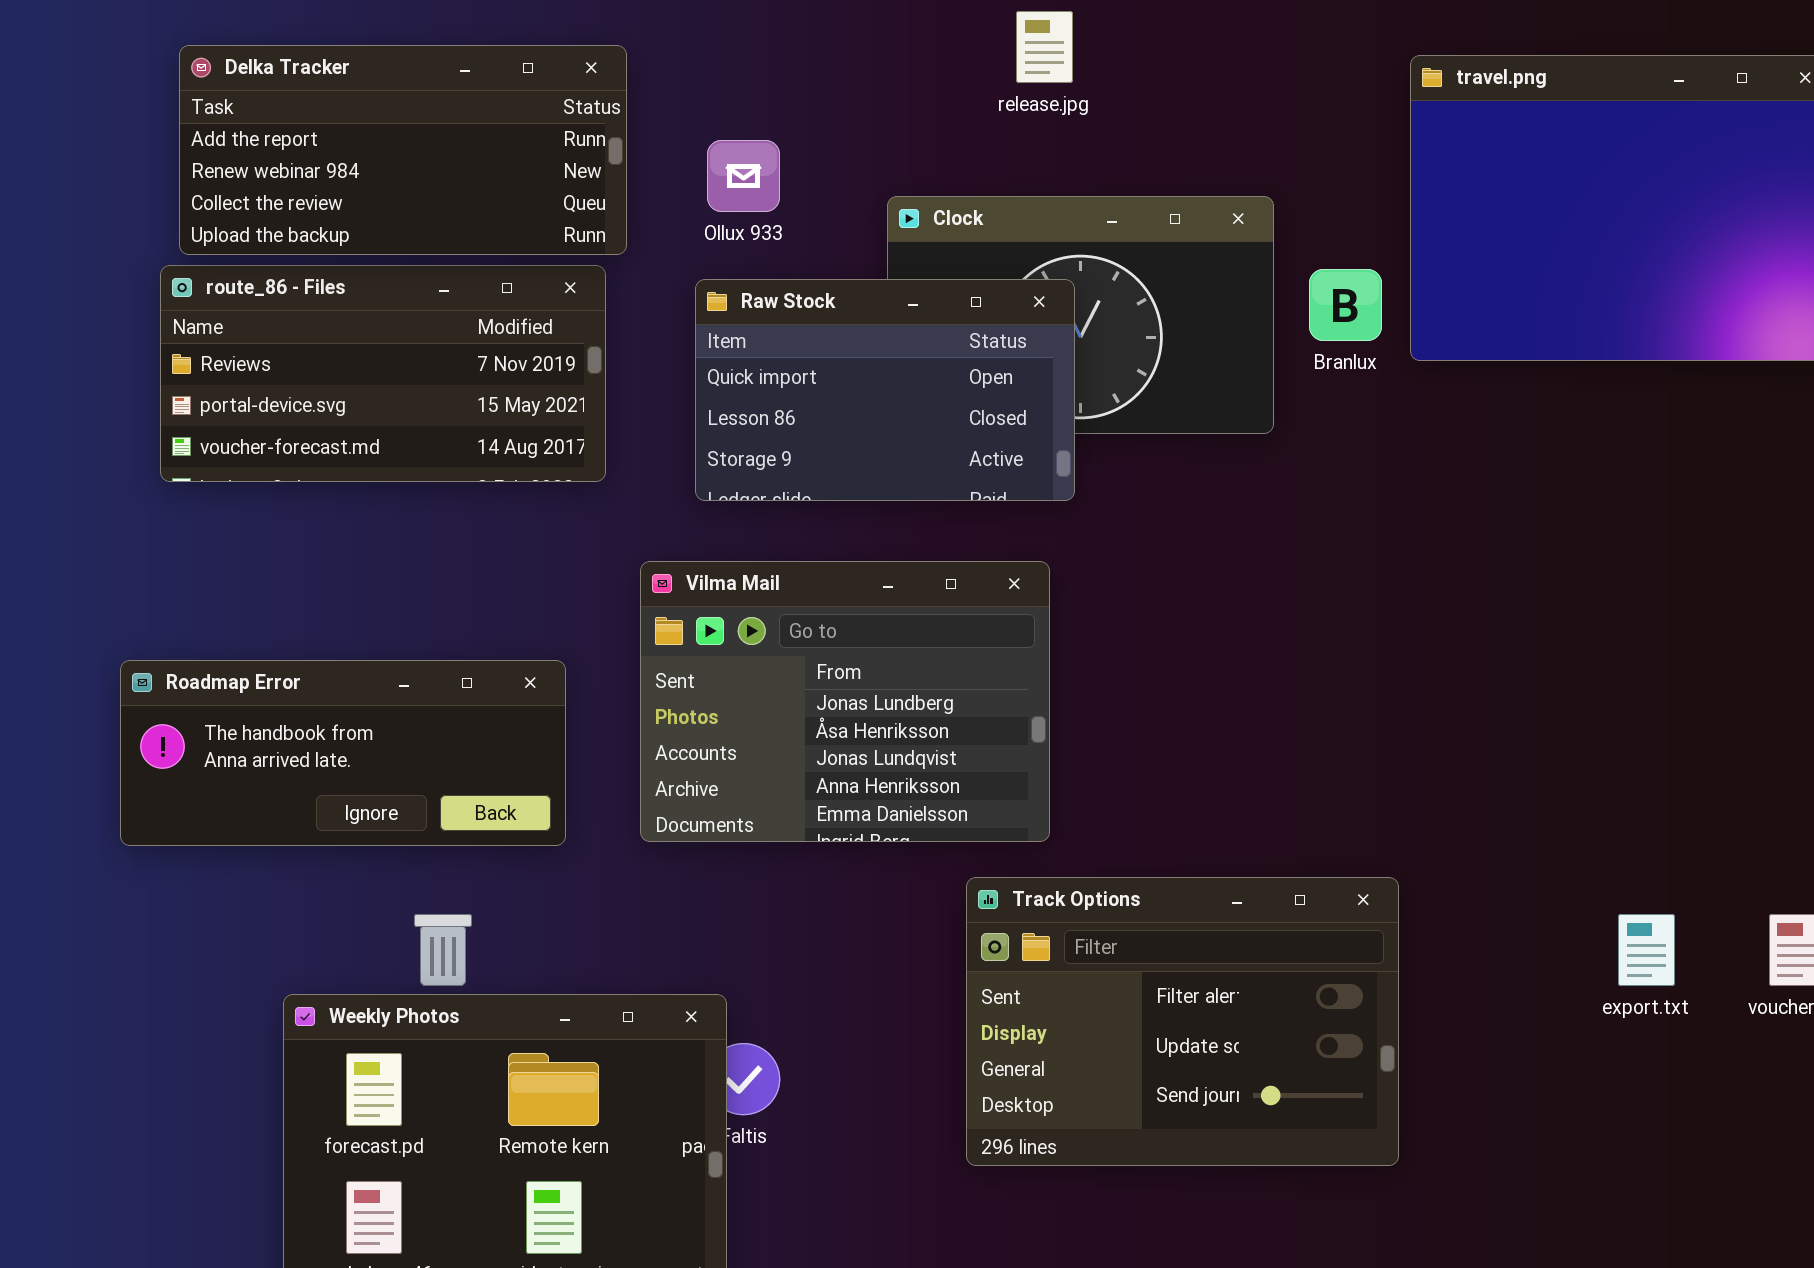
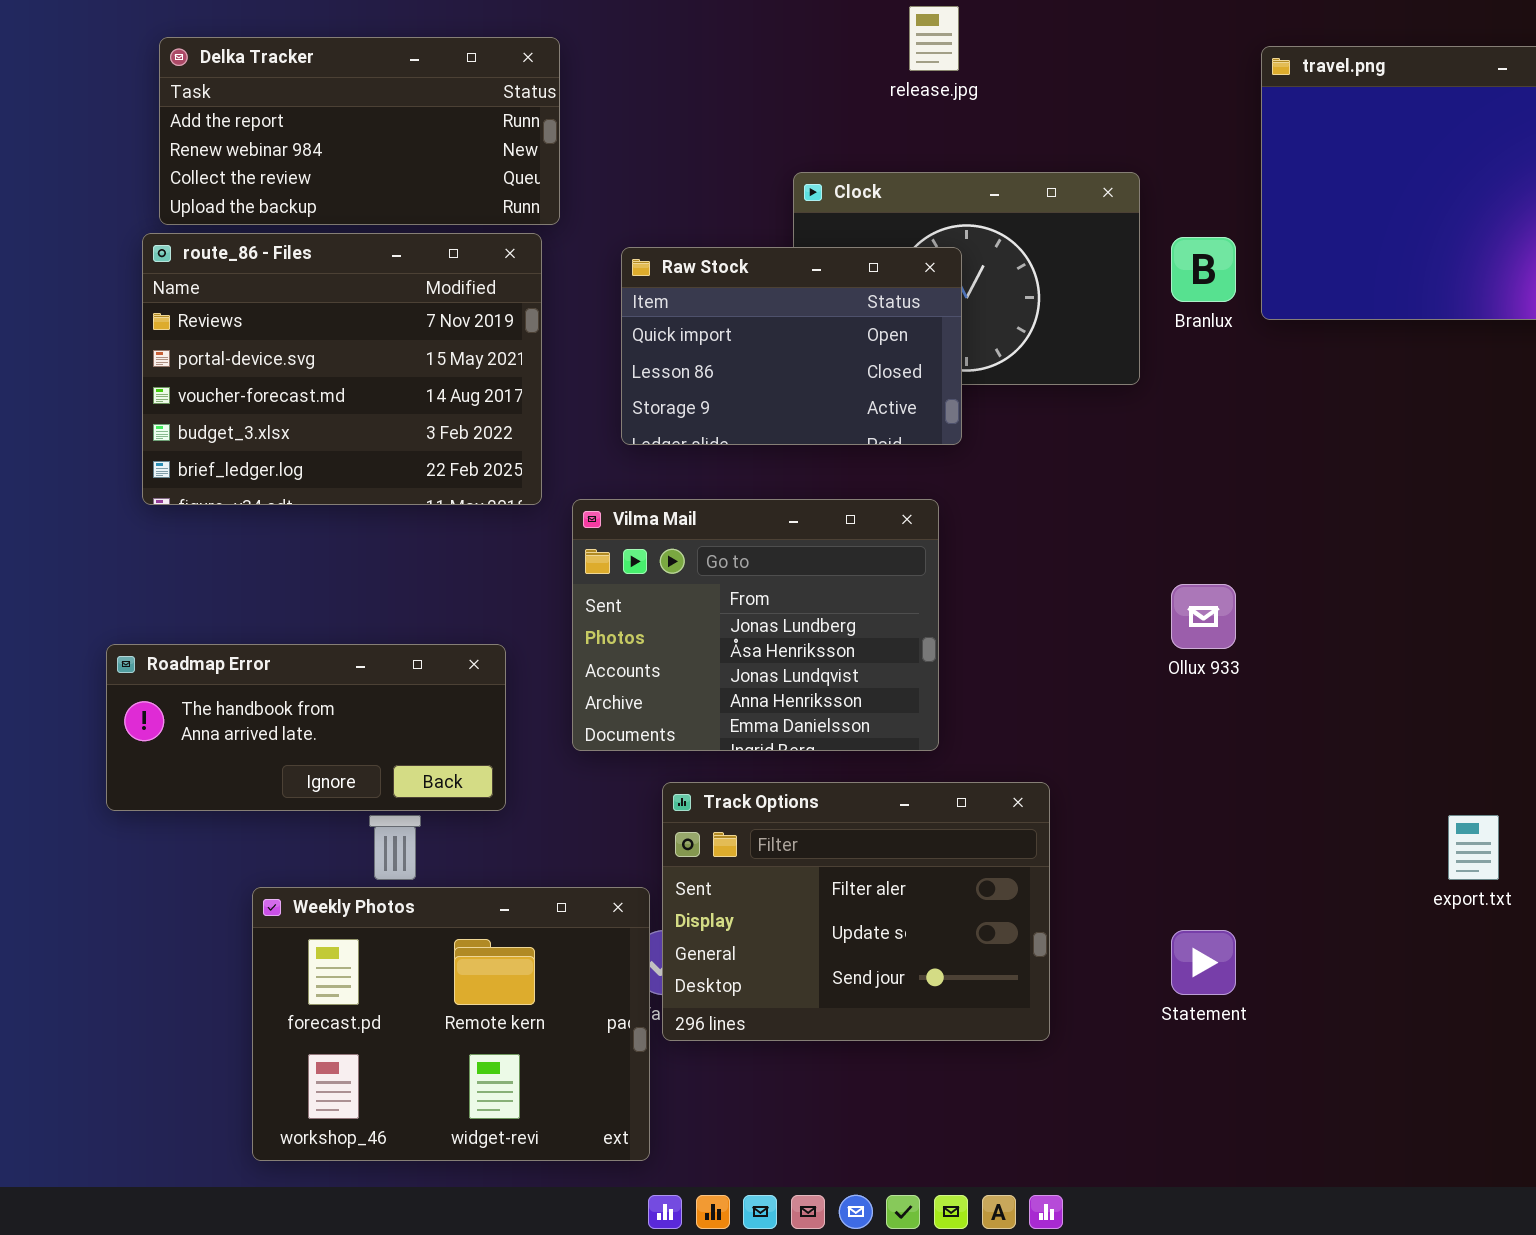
Ollux 933: [707,140,780,212] -> [1171,584,1236,649], moved
route_86 - Files: [160,265,606,482] -> [142,233,542,505], resized
Roadmap Error: [120,660,566,846] -> [106,644,506,811], moved
Track Options: [966,877,1399,1166] -> [662,782,1050,1041], moved

